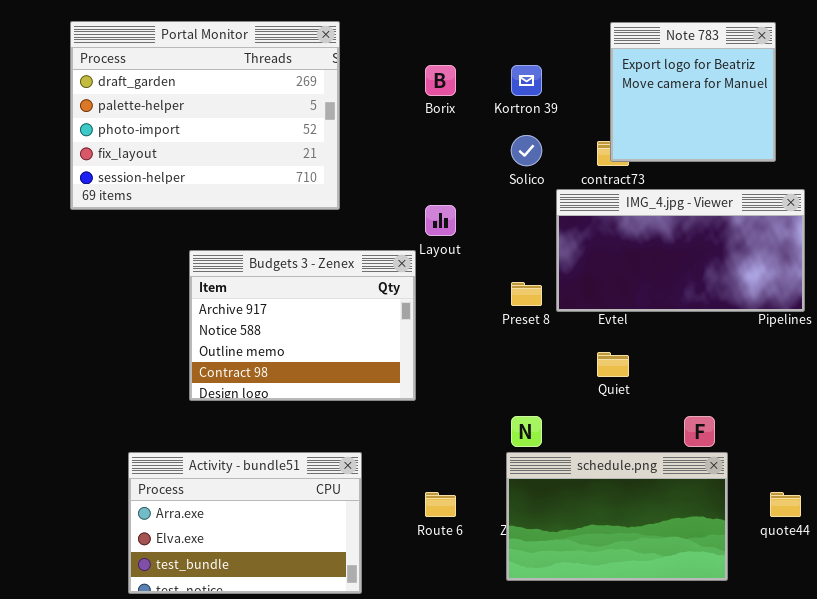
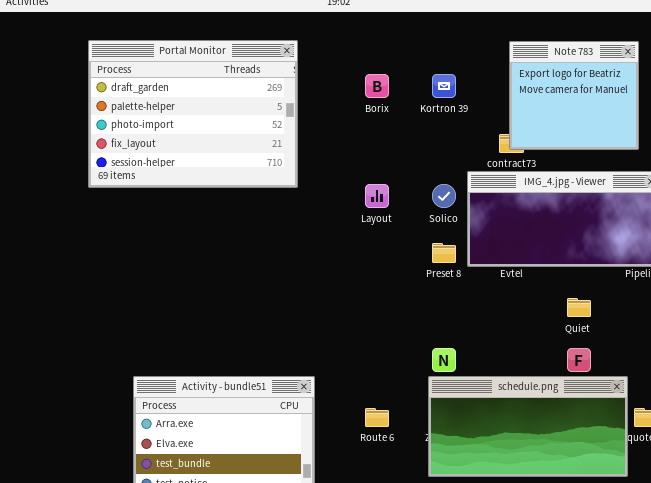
Solico: [511,135,542,166] -> [432,184,456,208], moved
Budgets 3 - Zenex: [189,250,416,401] -> none, closed
Quiet: [597,352,629,377] -> [567,298,591,317], moved
schedule.png: [506,452,728,581] -> [428,376,628,477], resized

